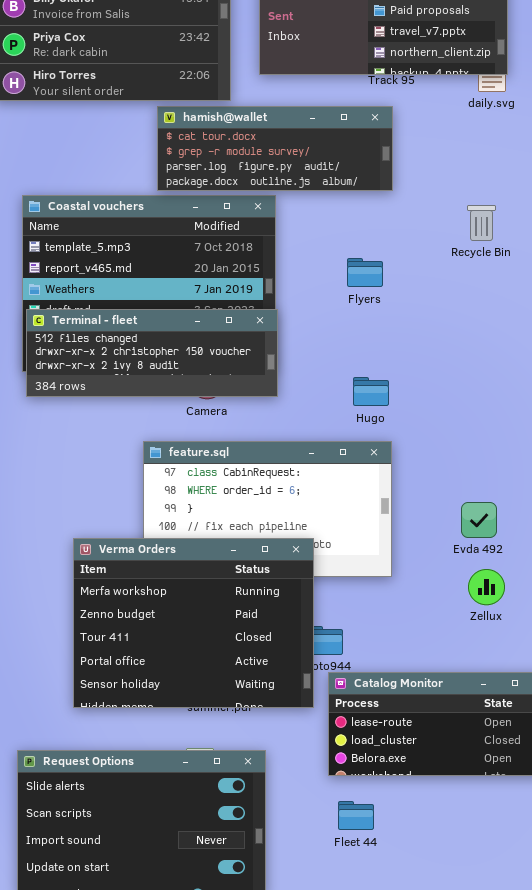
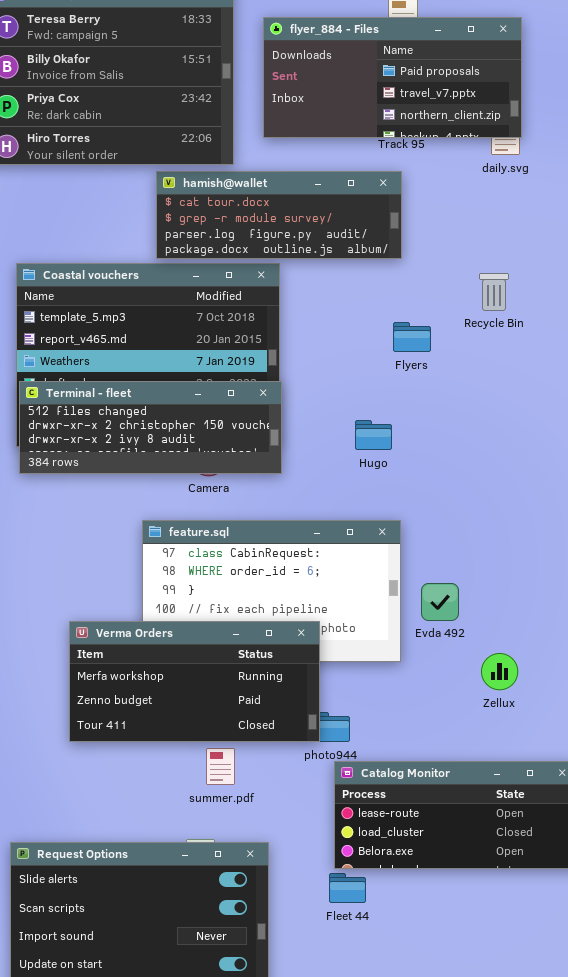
Flyers: [347,258,383,287] -> [393,322,431,352], moved
Hugo: [353,377,389,406] -> [355,420,392,450], moved
Evda 492: [461,502,497,538] -> [421,583,459,621], moved
Verma Orders: [73,538,314,708] -> [69,621,320,742], resized
Fleet 44: [338,801,374,830] -> [329,873,366,903], moved

